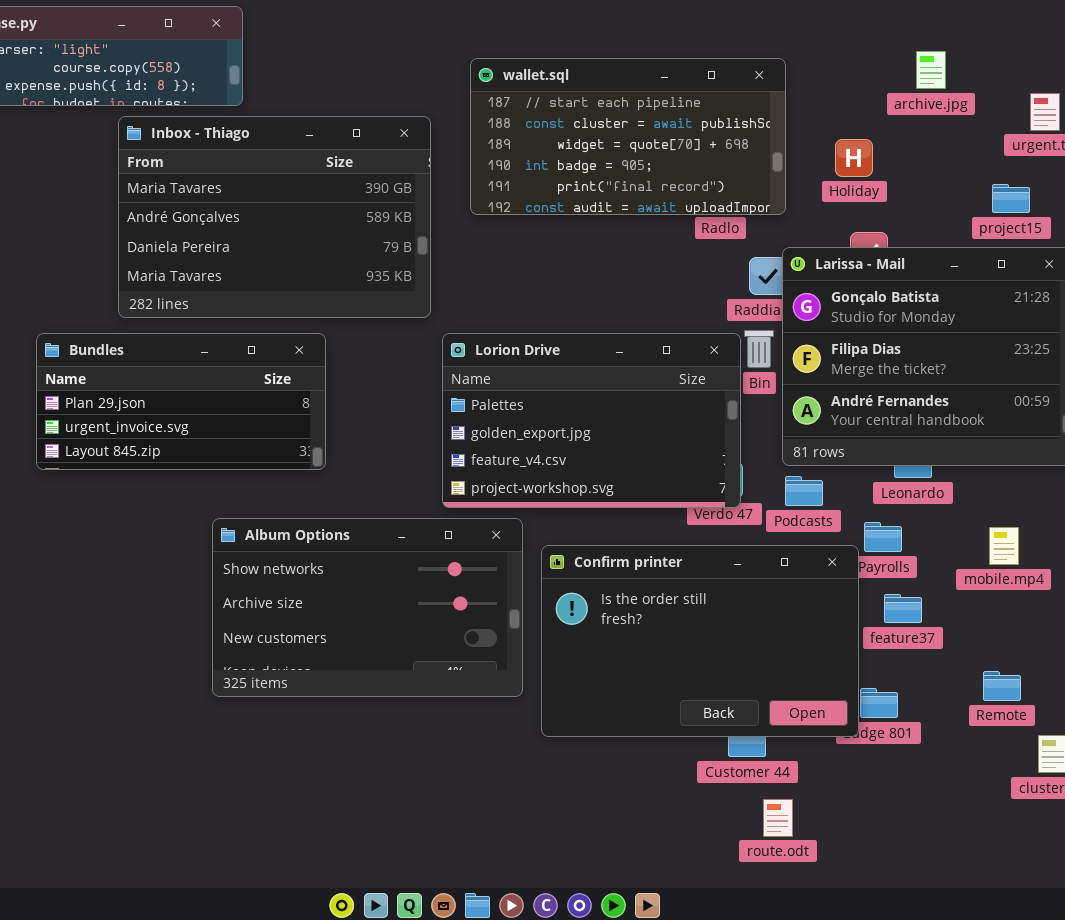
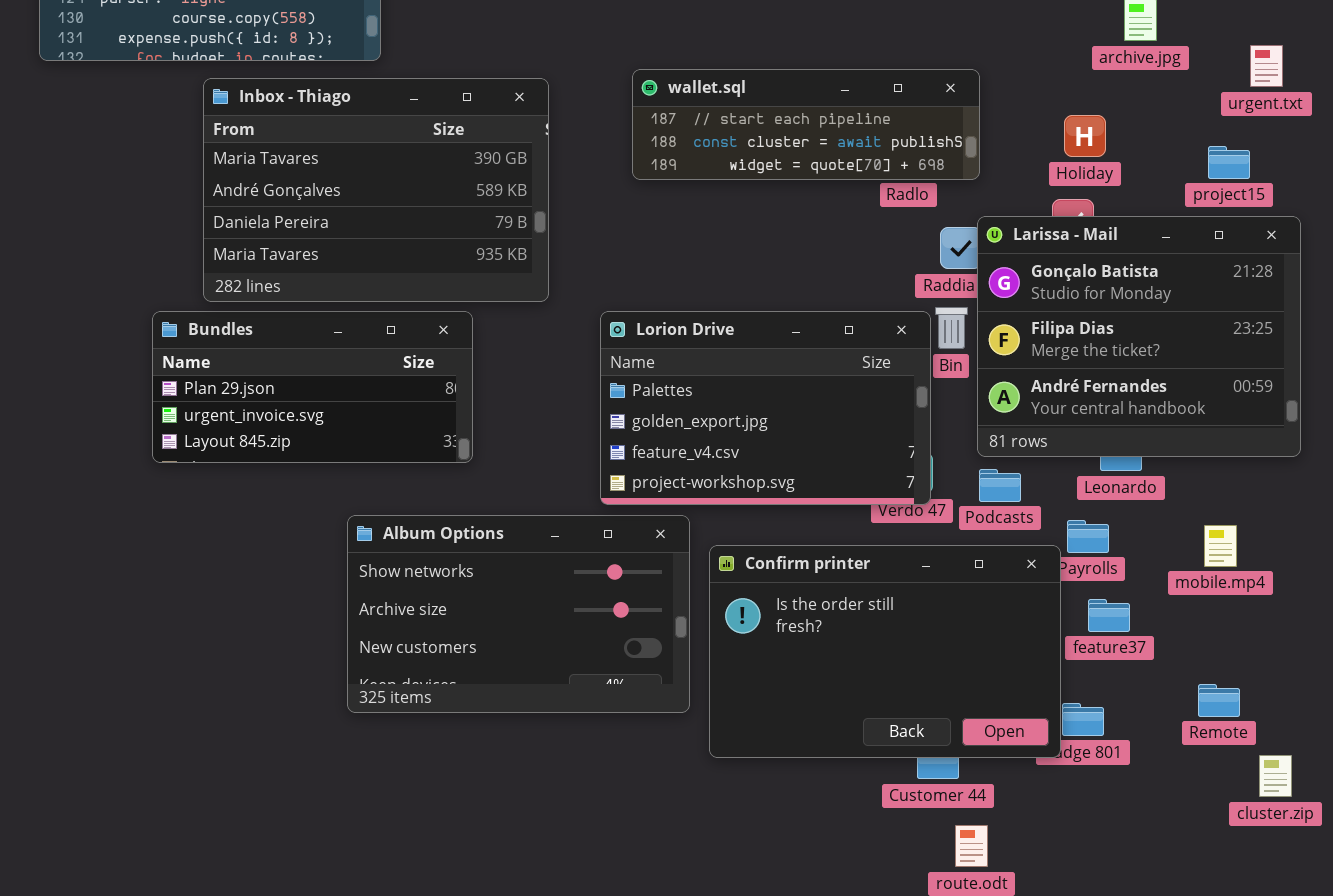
wallet.sql: [470,58,786,215] -> [632,69,980,180], resized
Inbox - Thiago: [118,116,431,318] -> [203,78,549,302], moved
Holiday: [835,139,873,177] -> [1064,115,1106,157], moved

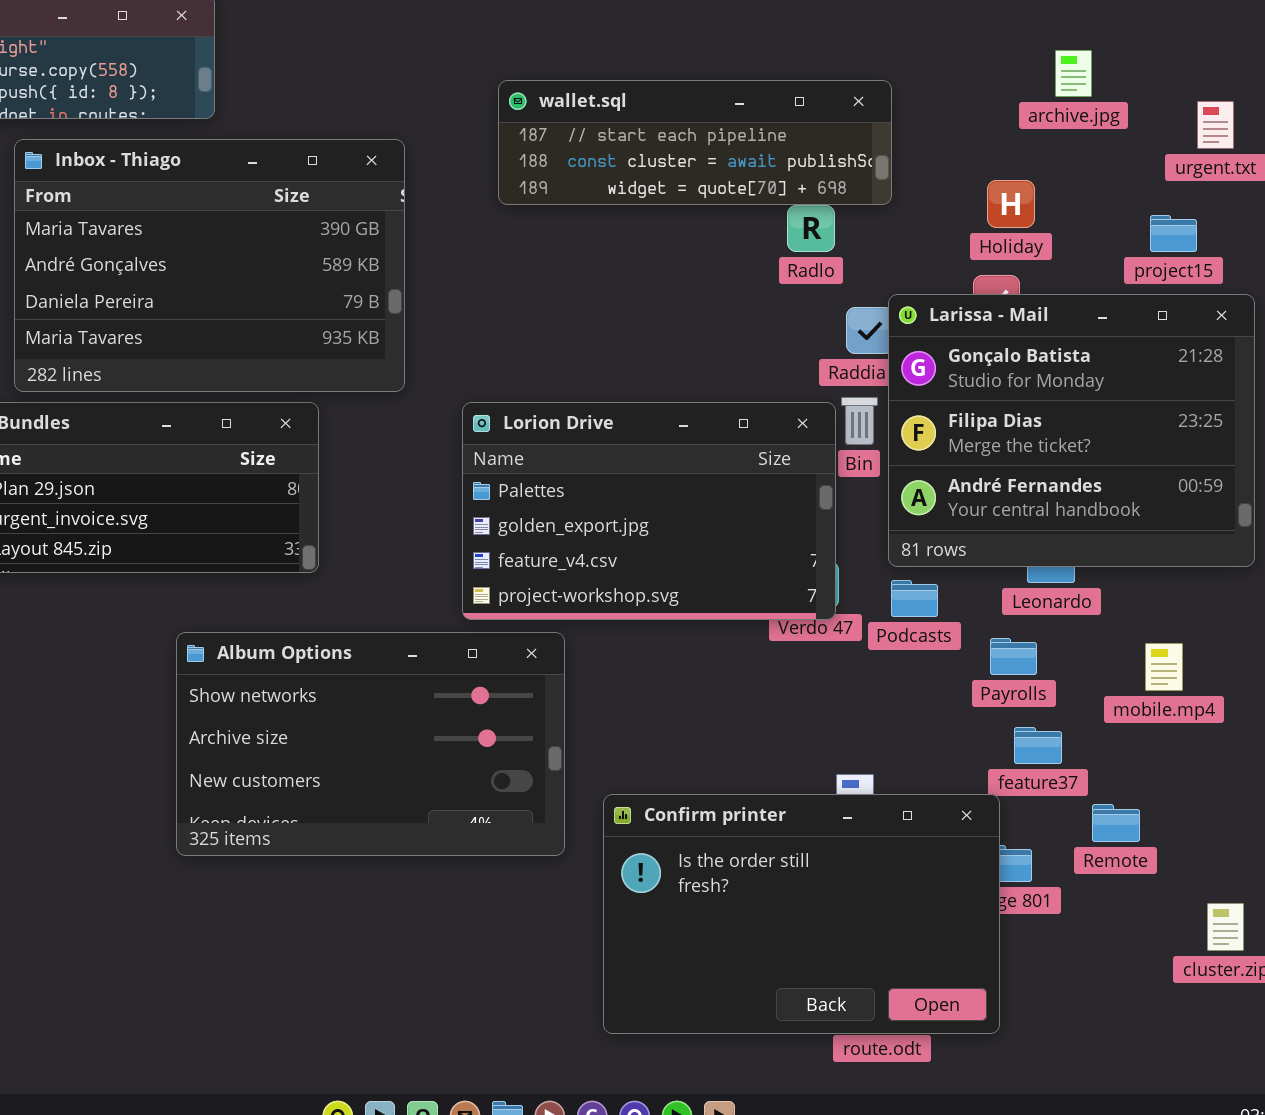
wallet.sql: [632,69,980,180] -> [498,80,892,205], moved
Confirm printer: [709,545,1061,758] -> [603,794,1000,1034], moved
Remote: [1198,684,1240,717] -> [1092,804,1140,842], moved

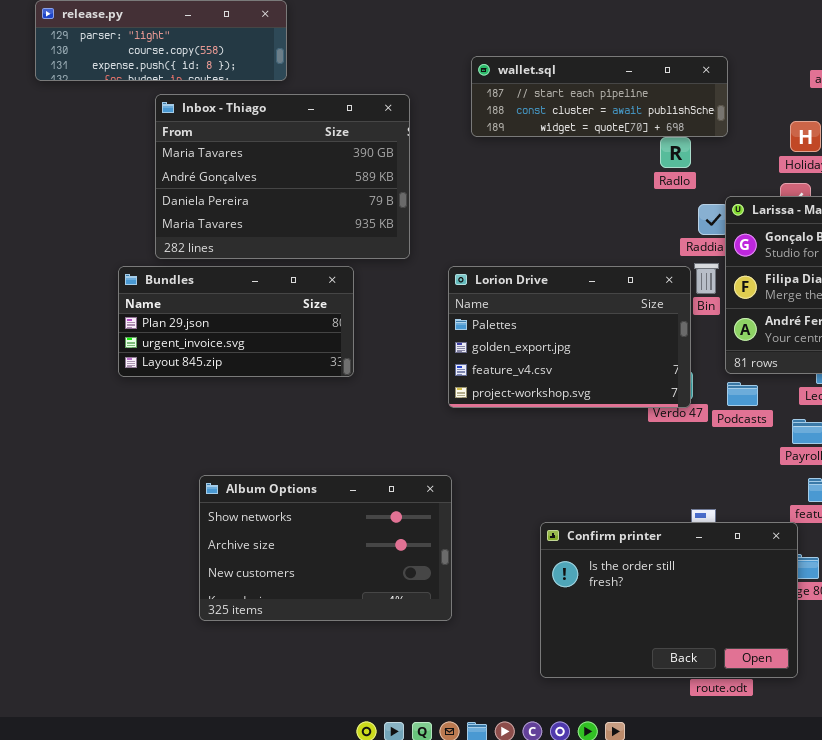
Album Options: [176,632,565,856] -> [199,475,452,621], moved

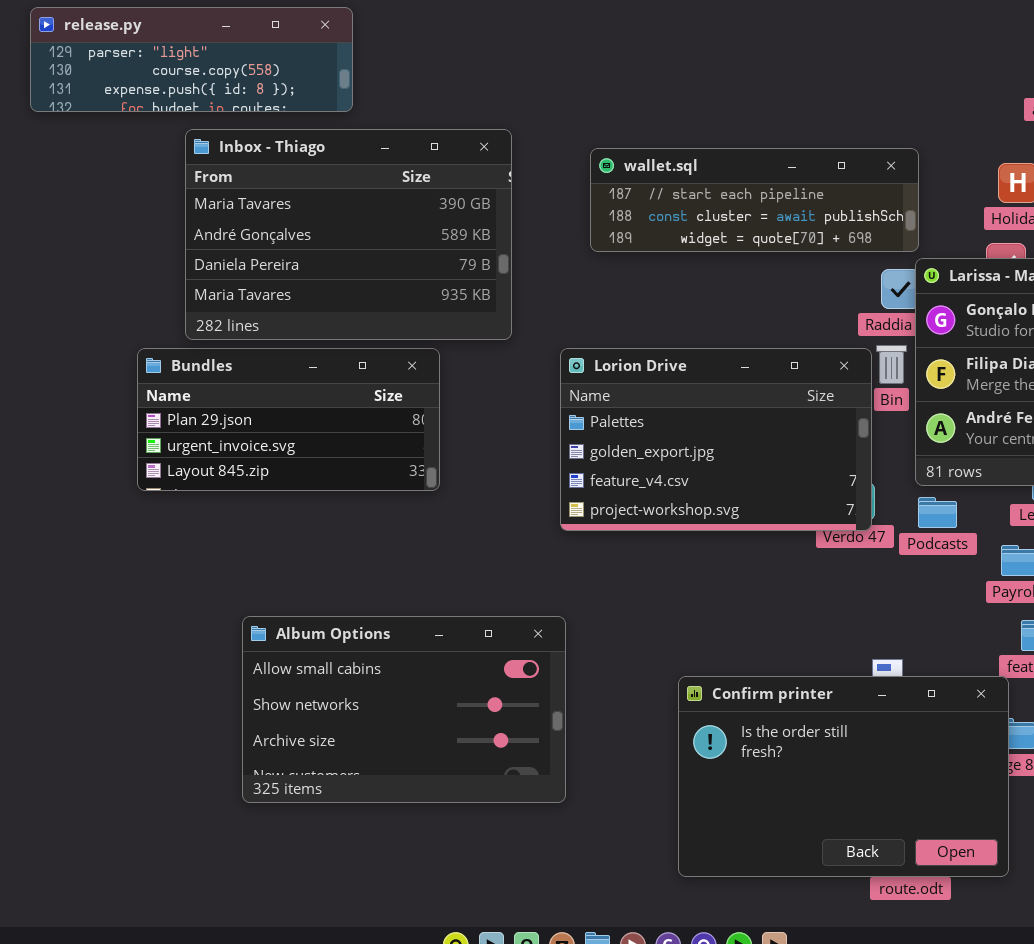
wallet.sql: [471,56,728,137] -> [590,148,919,252], moved
Album Options: [199,475,452,621] -> [242,616,566,803], scrolled up 1 row

